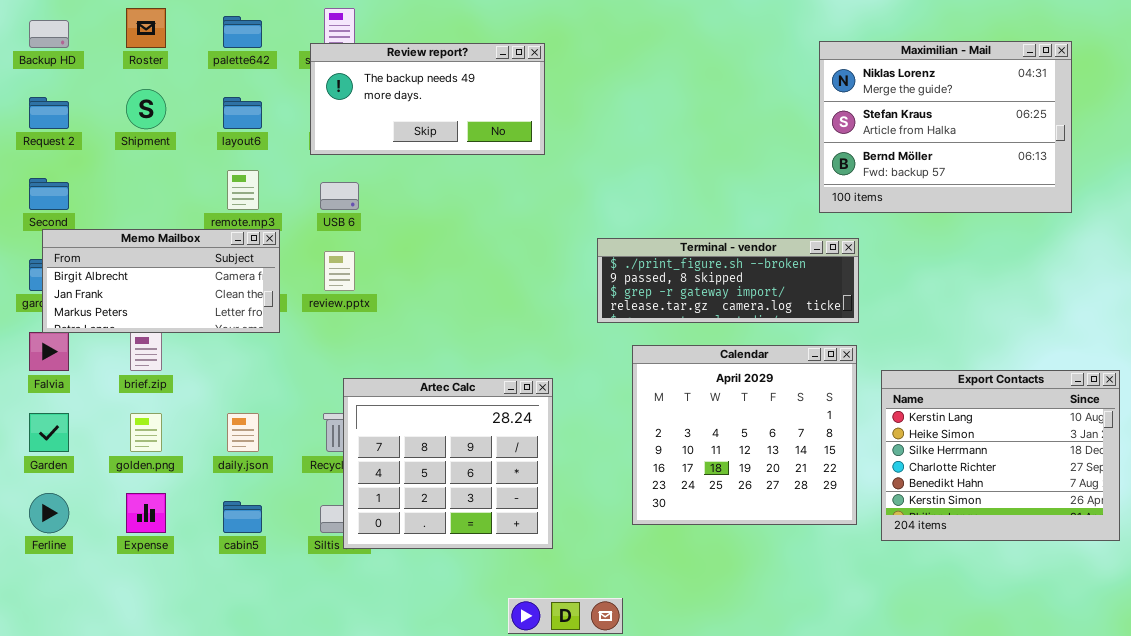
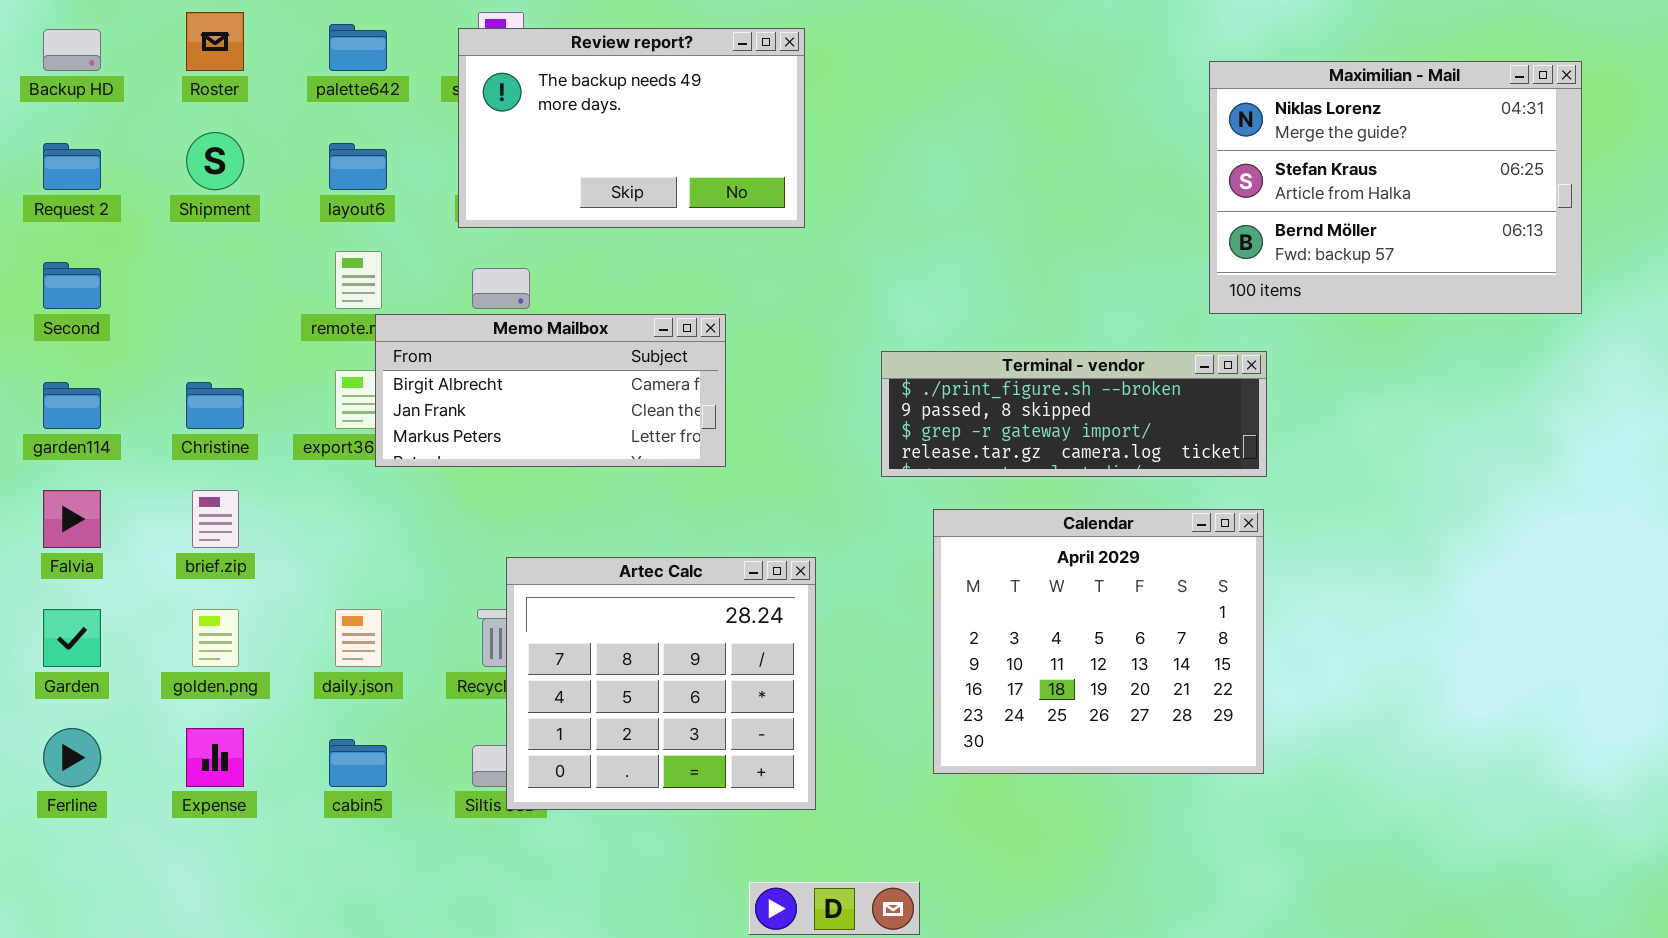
Review report?: [310,43,545,155] -> [458,28,805,228], resized
Memo Mailbox: [42,229,280,333] -> [375,314,726,467], moved
Export Contacts: [881,370,1120,541] -> none, closed

